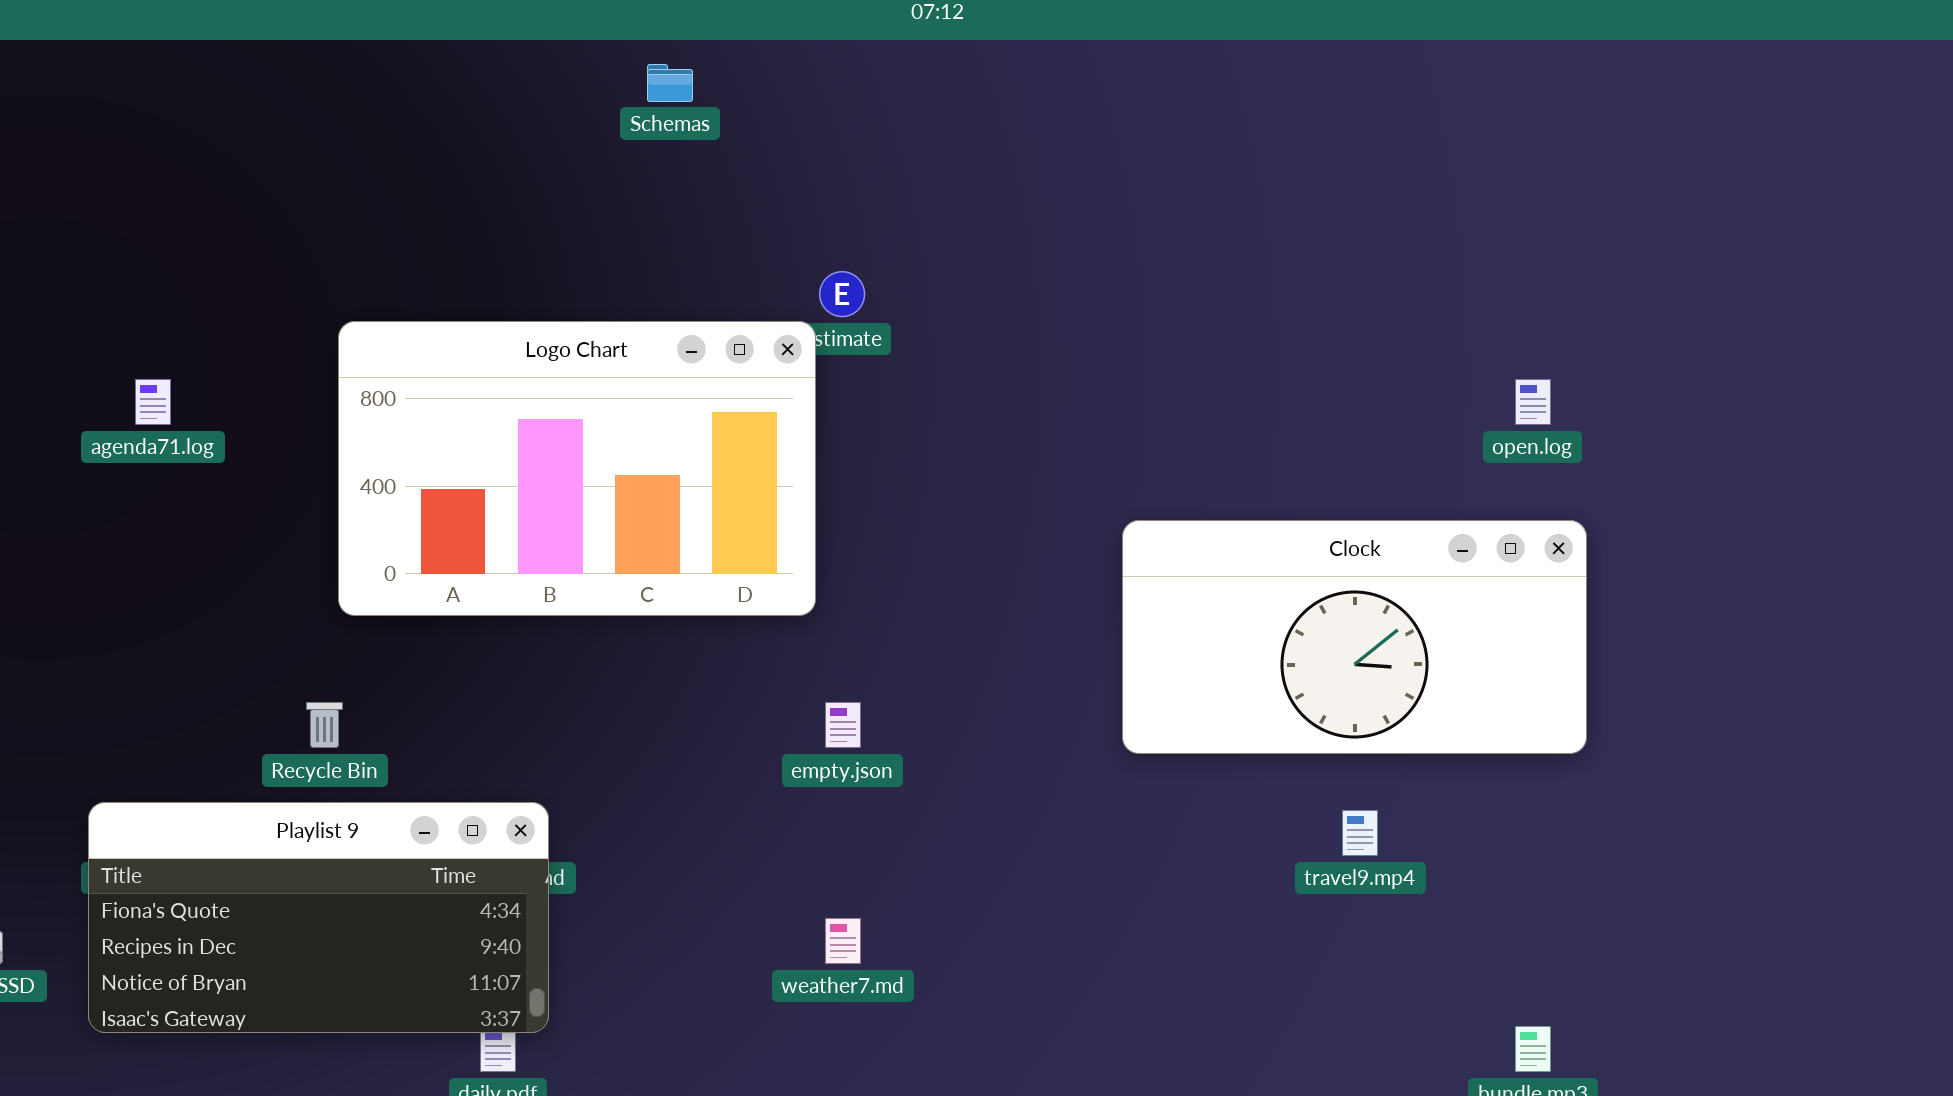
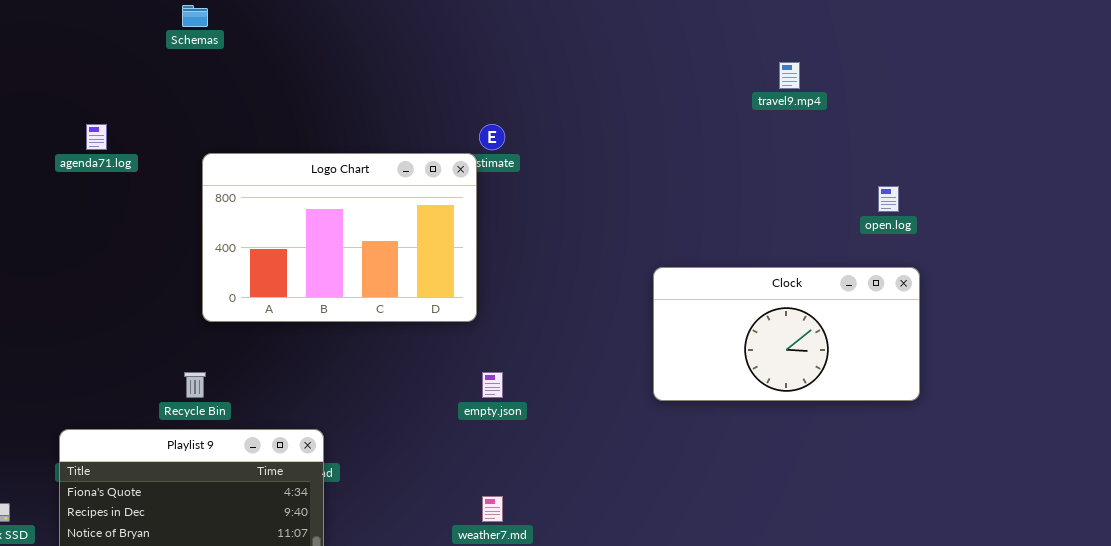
Schemas: [647,64,693,102] -> [182,5,208,27], moved
agenda71.log: [135,379,171,425] -> [86,124,107,150], moved
travel9.mp4: [1342,810,1378,856] -> [779,62,800,89], moved

